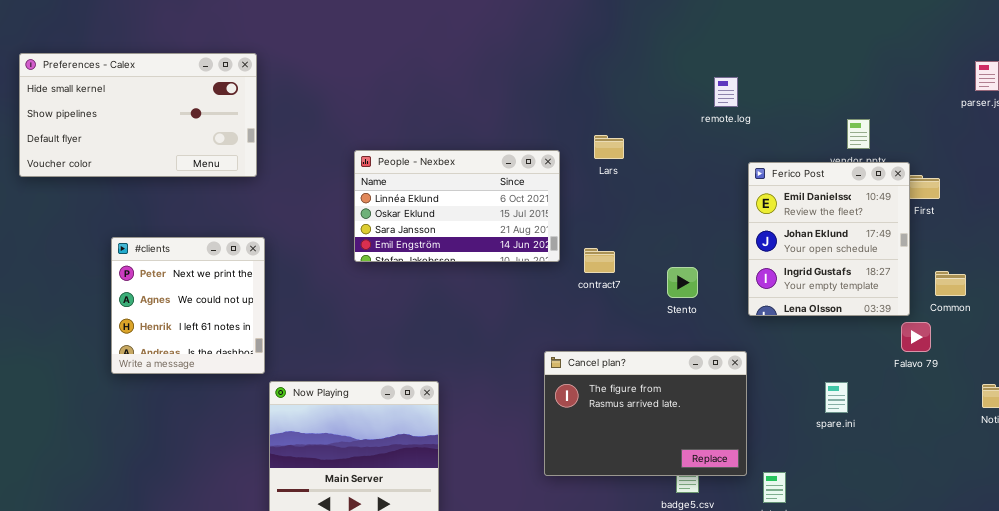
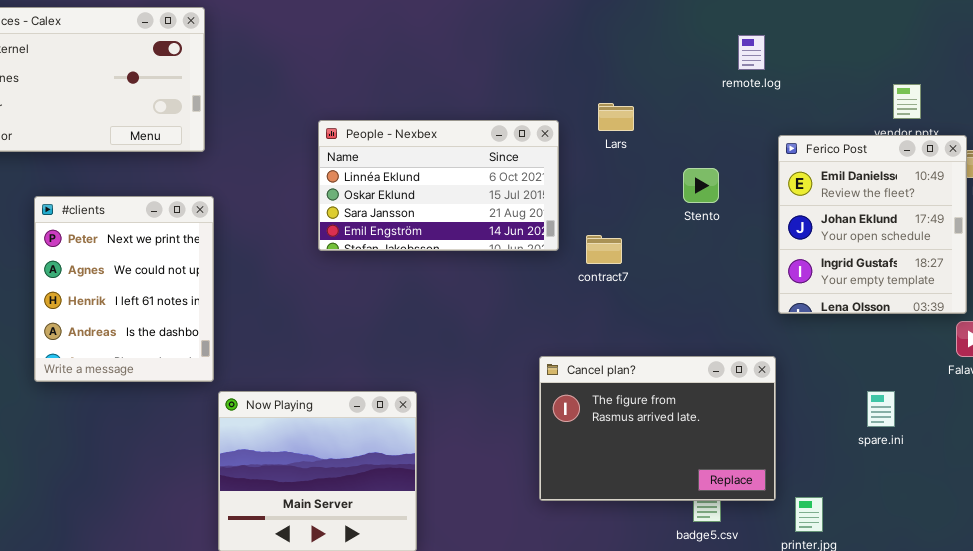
#clients: [111,237,265,374] -> [34,196,214,382], resized
Stento: [667,267,698,298] -> [683,168,719,203], moved

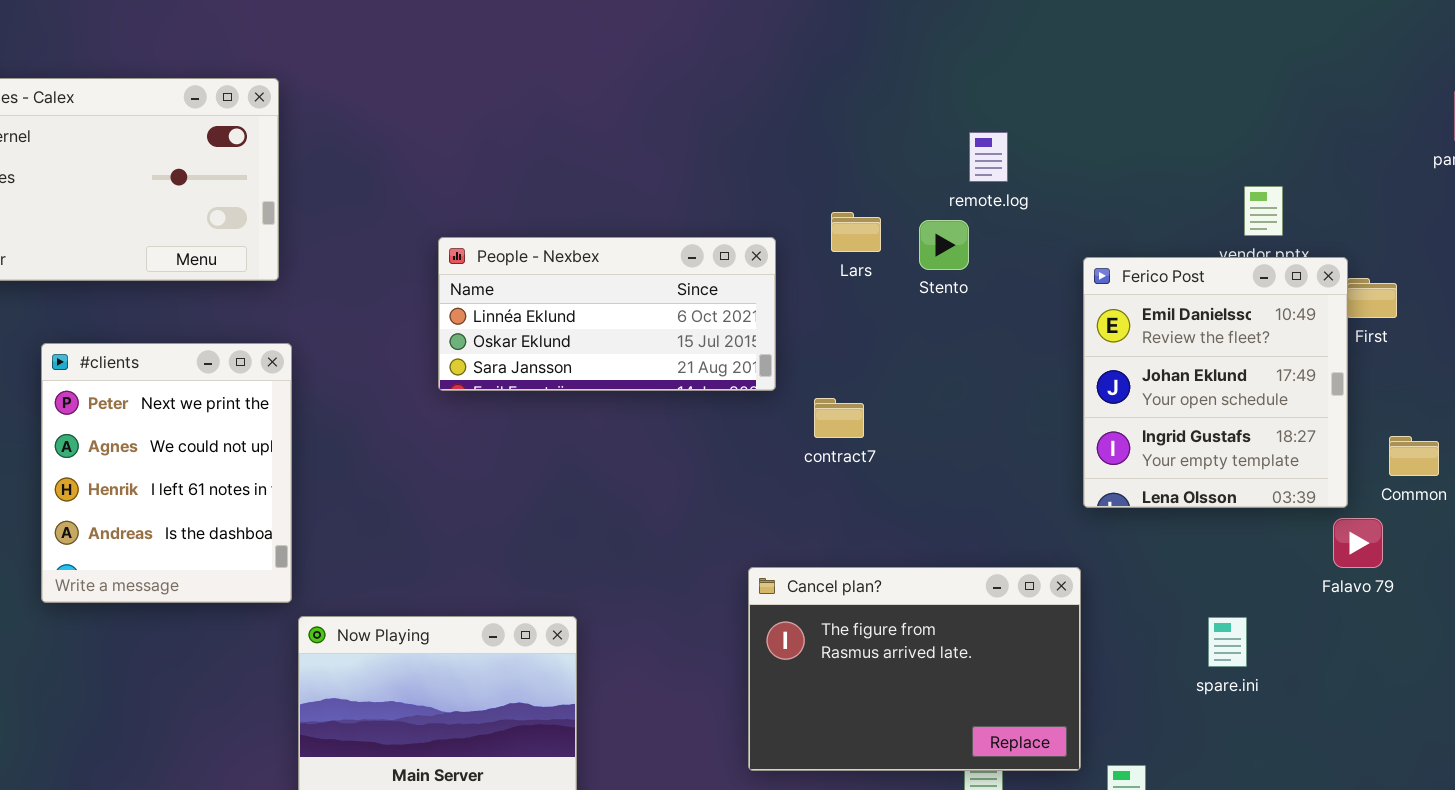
remote.log: [738,35,765,70] -> [969,132,1008,182], moved
People - Nexbex: [318,120,559,251] -> [438,237,776,391], resized
Stento: [683,168,719,203] -> [919,220,969,270], moved

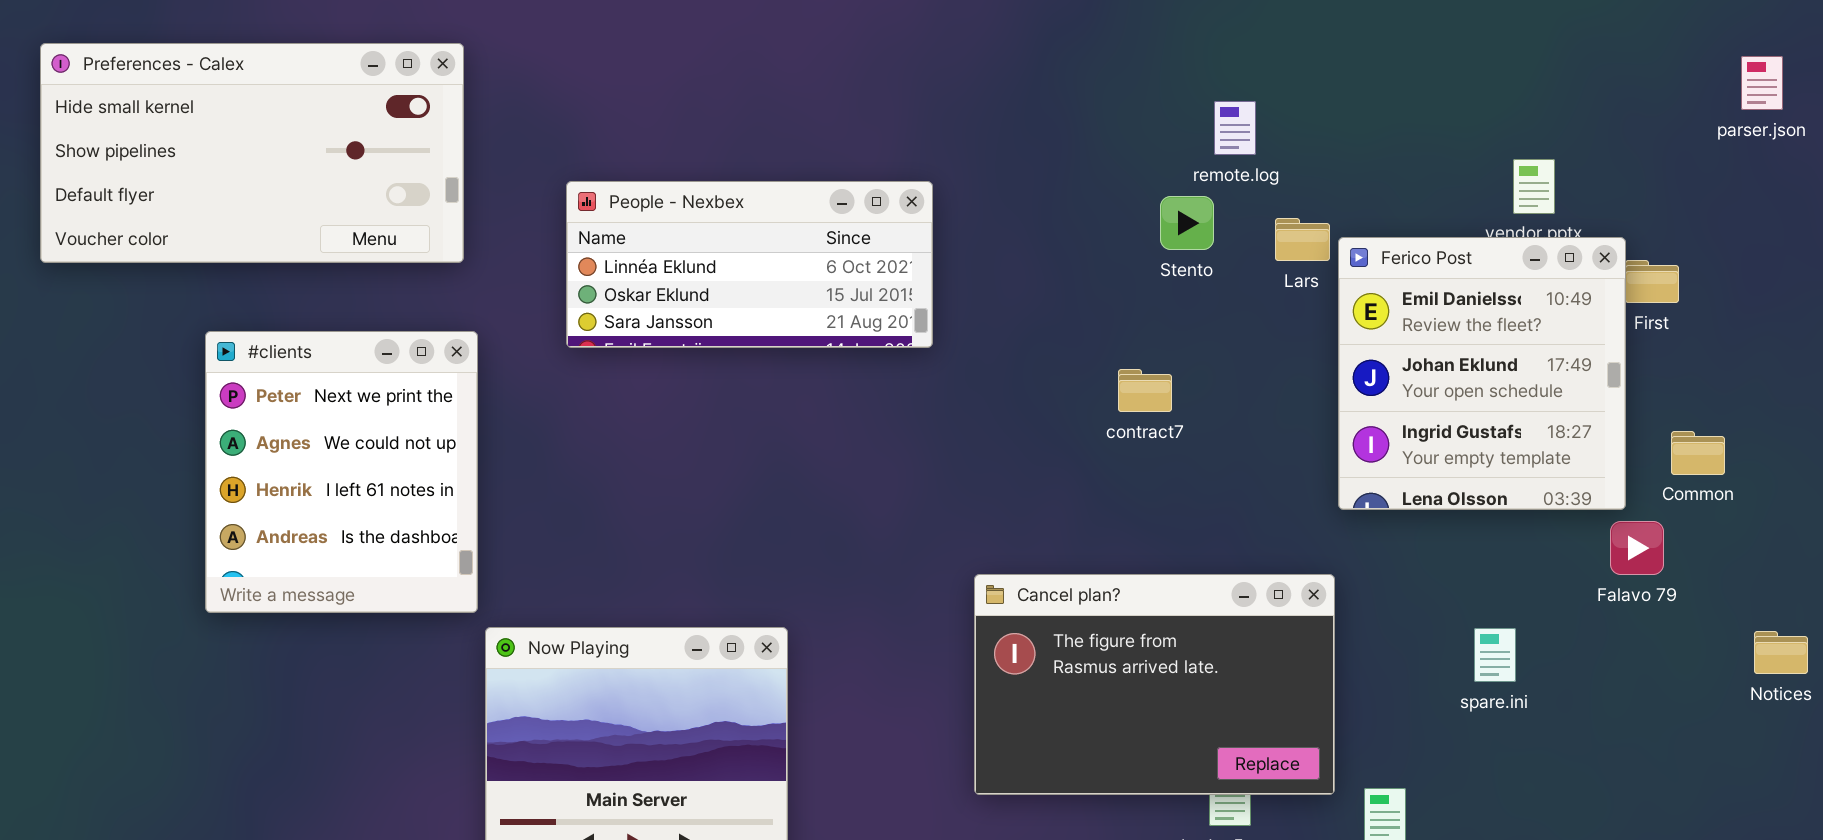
Lars: [831,212,881,252] -> [1275,218,1330,261], moved
People - Nexbex: [438,237,776,391] -> [566,181,933,348], moved
contract7: [814,398,864,438] -> [1118,369,1172,412], moved

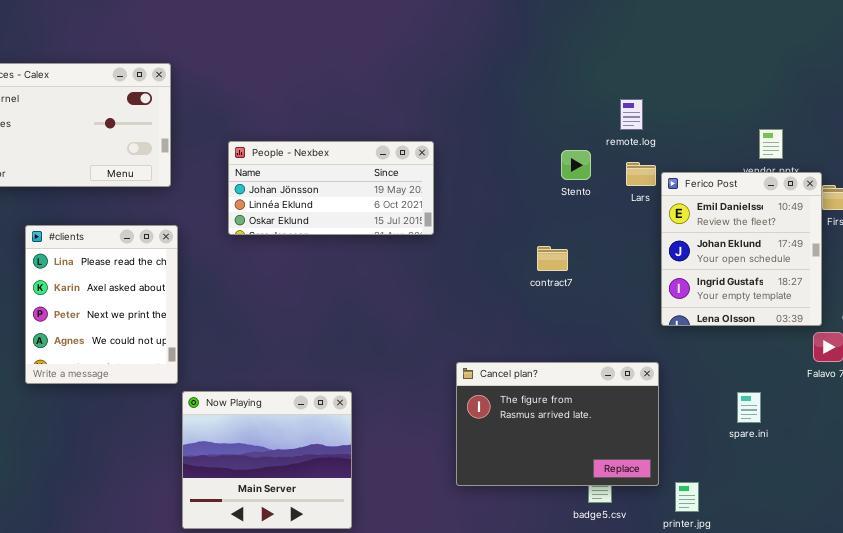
remote.log: [1214,101,1256,155] -> [620,99,643,130], moved
People - Nexbex: [566,181,933,348] -> [228,141,434,235], scrolled up 1 row
#clients: [205,331,478,613] -> [25,225,178,384], scrolled up 2 rows

